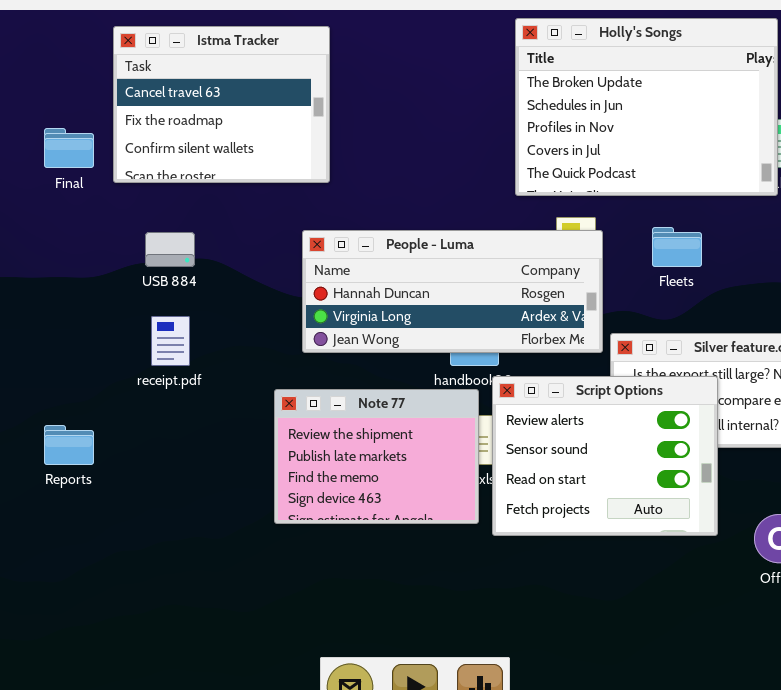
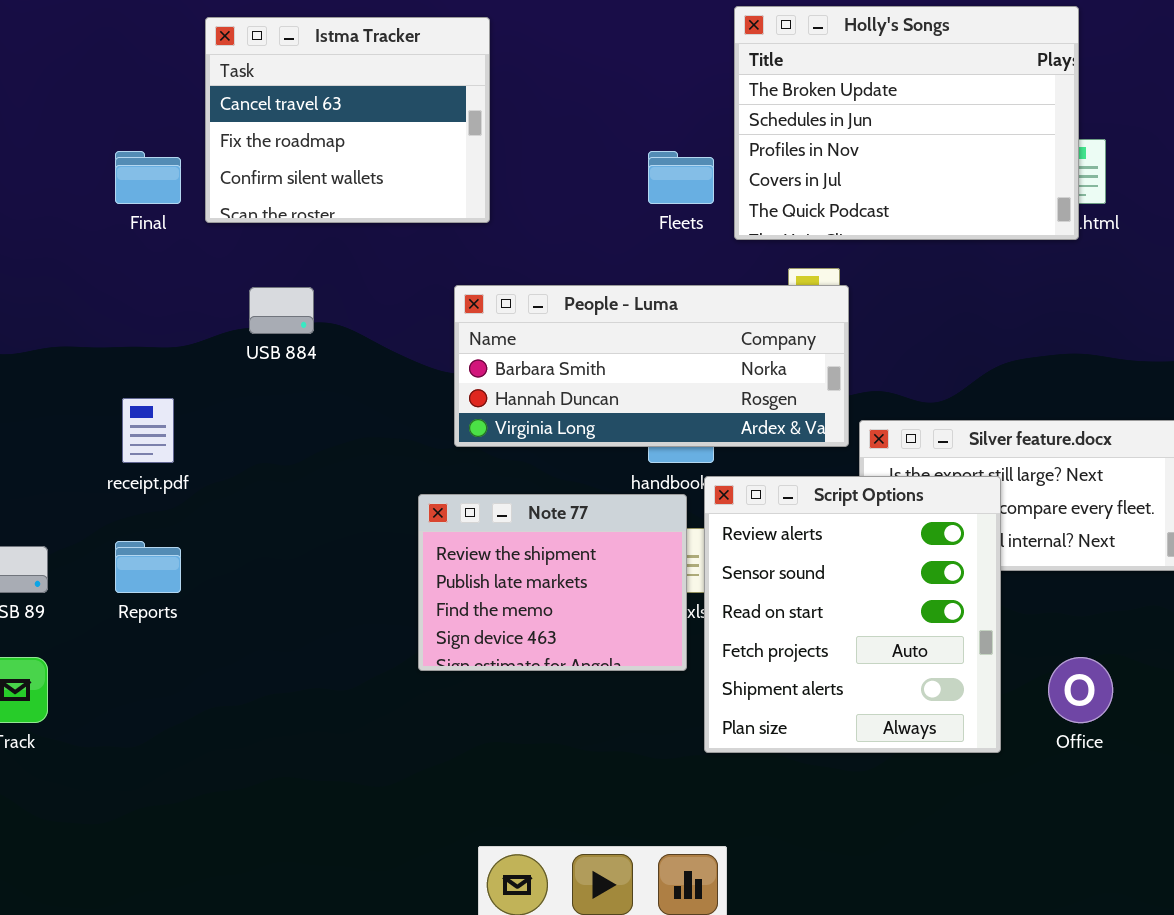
Fleets: [652,227,702,267] -> [648,151,714,204], moved
People - Luma: [302,230,603,353] -> [454,285,849,447], scrolled up 1 row
receipt.pdf: [151,316,190,366] -> [122,398,174,463], moved
Script Options: [492,376,718,536] -> [704,476,1001,753], resized

